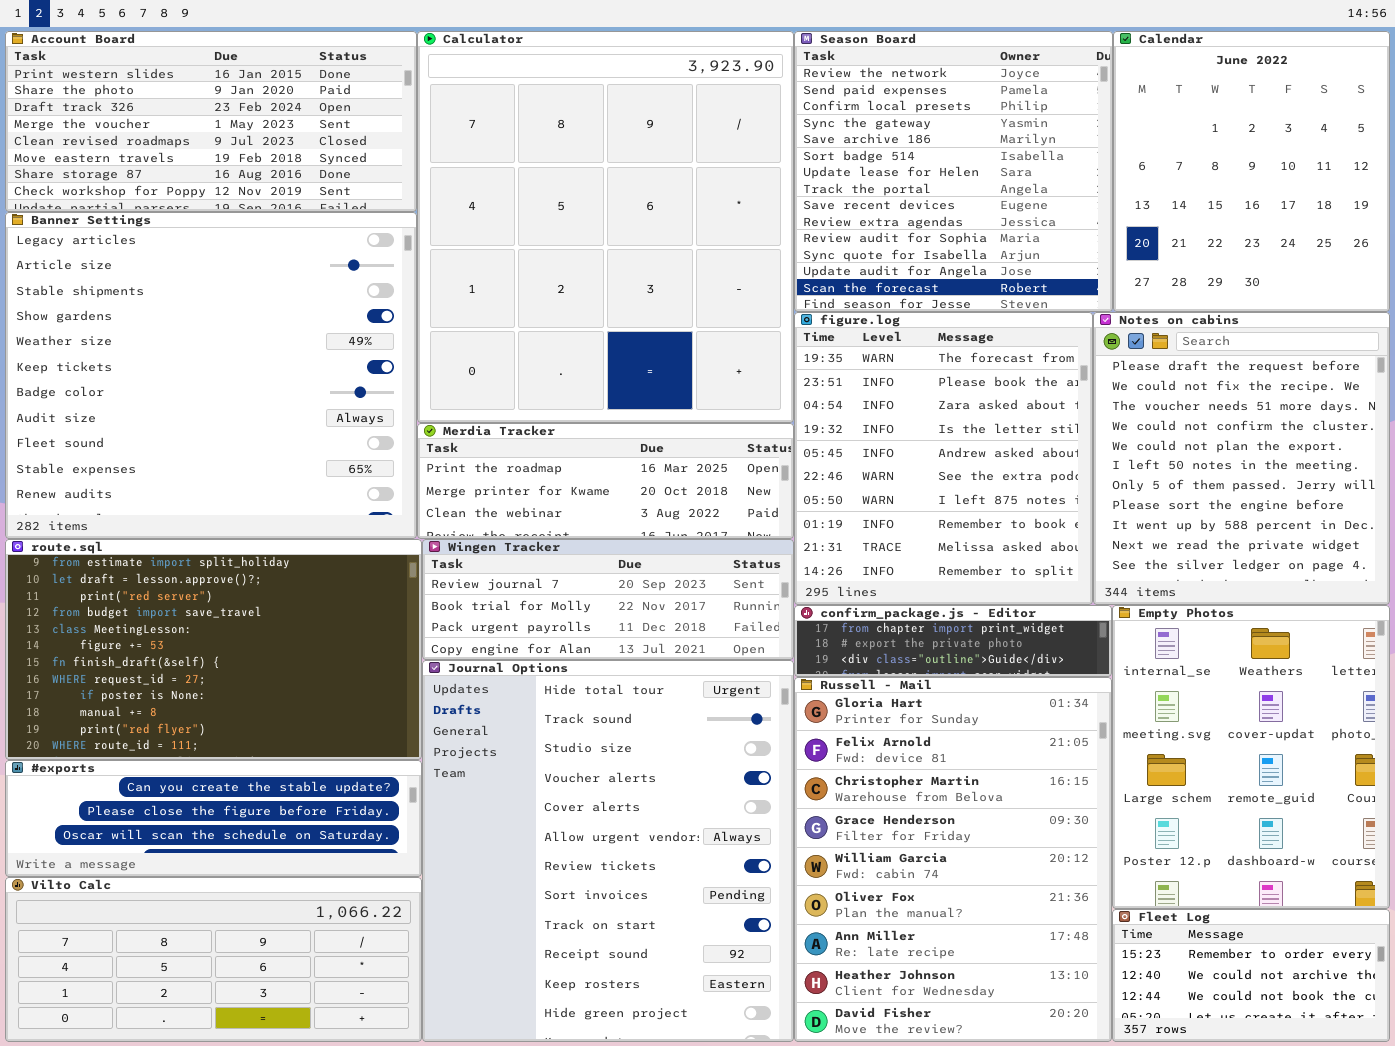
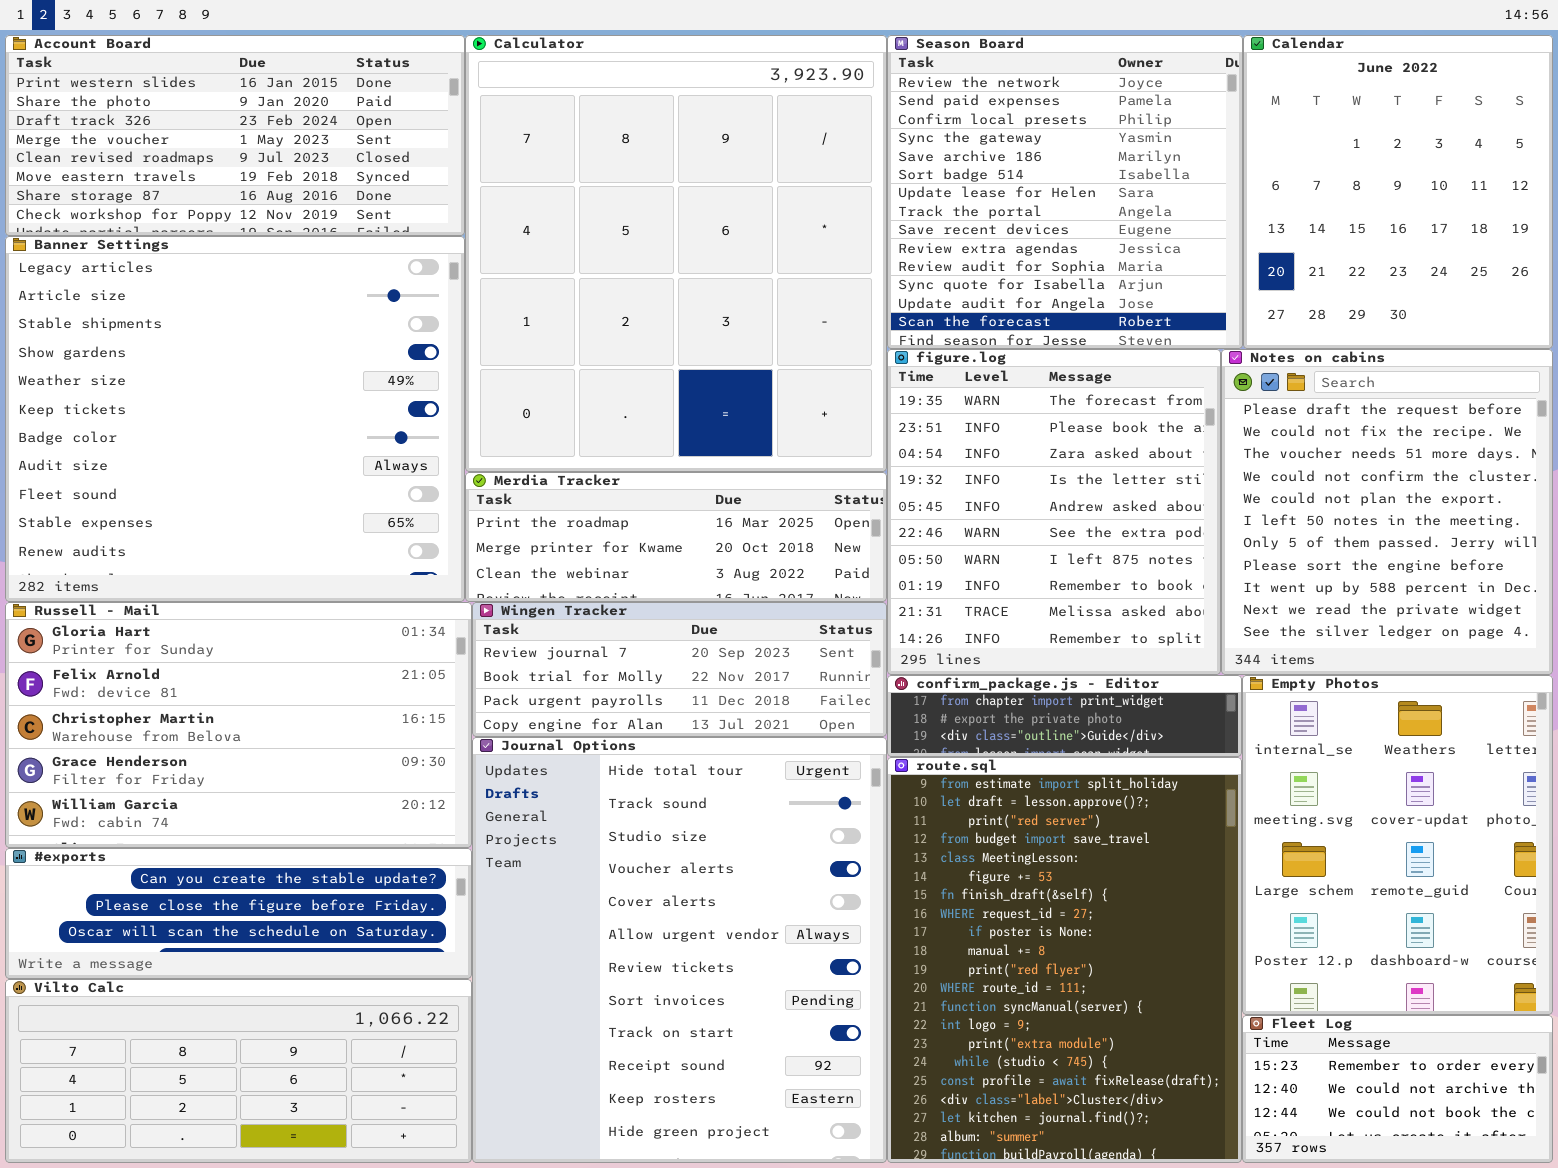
route.sql: [5,539,422,760] -> [887,757,1242,1163], moved, resized
Russell - Mail: [794,677,1112,1042] -> [5,602,472,848], moved, resized

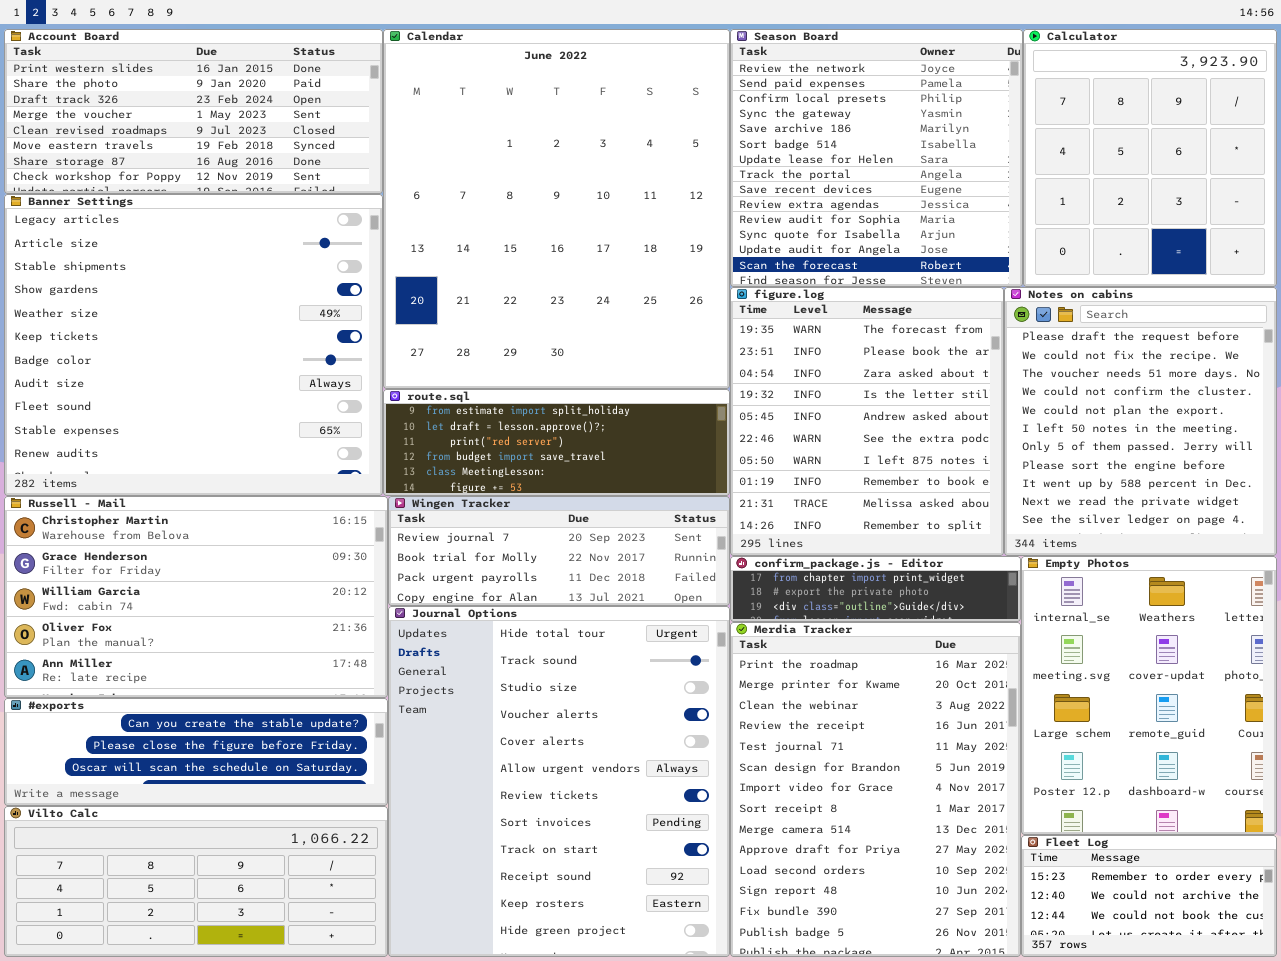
Calculator: [465,35,887,472] -> [1023,29,1277,287], moved, resized
Calendar: [1243,35,1553,349] -> [383,29,730,389], moved, resized
Merdia Tracker: [465,472,887,602] -> [730,622,1021,957], moved, resized
Russell - Mail: [5,602,472,848] -> [4,496,388,698], scrolled down 2 rows
route.sql: [887,757,1242,1163] -> [383,389,730,496], moved, resized

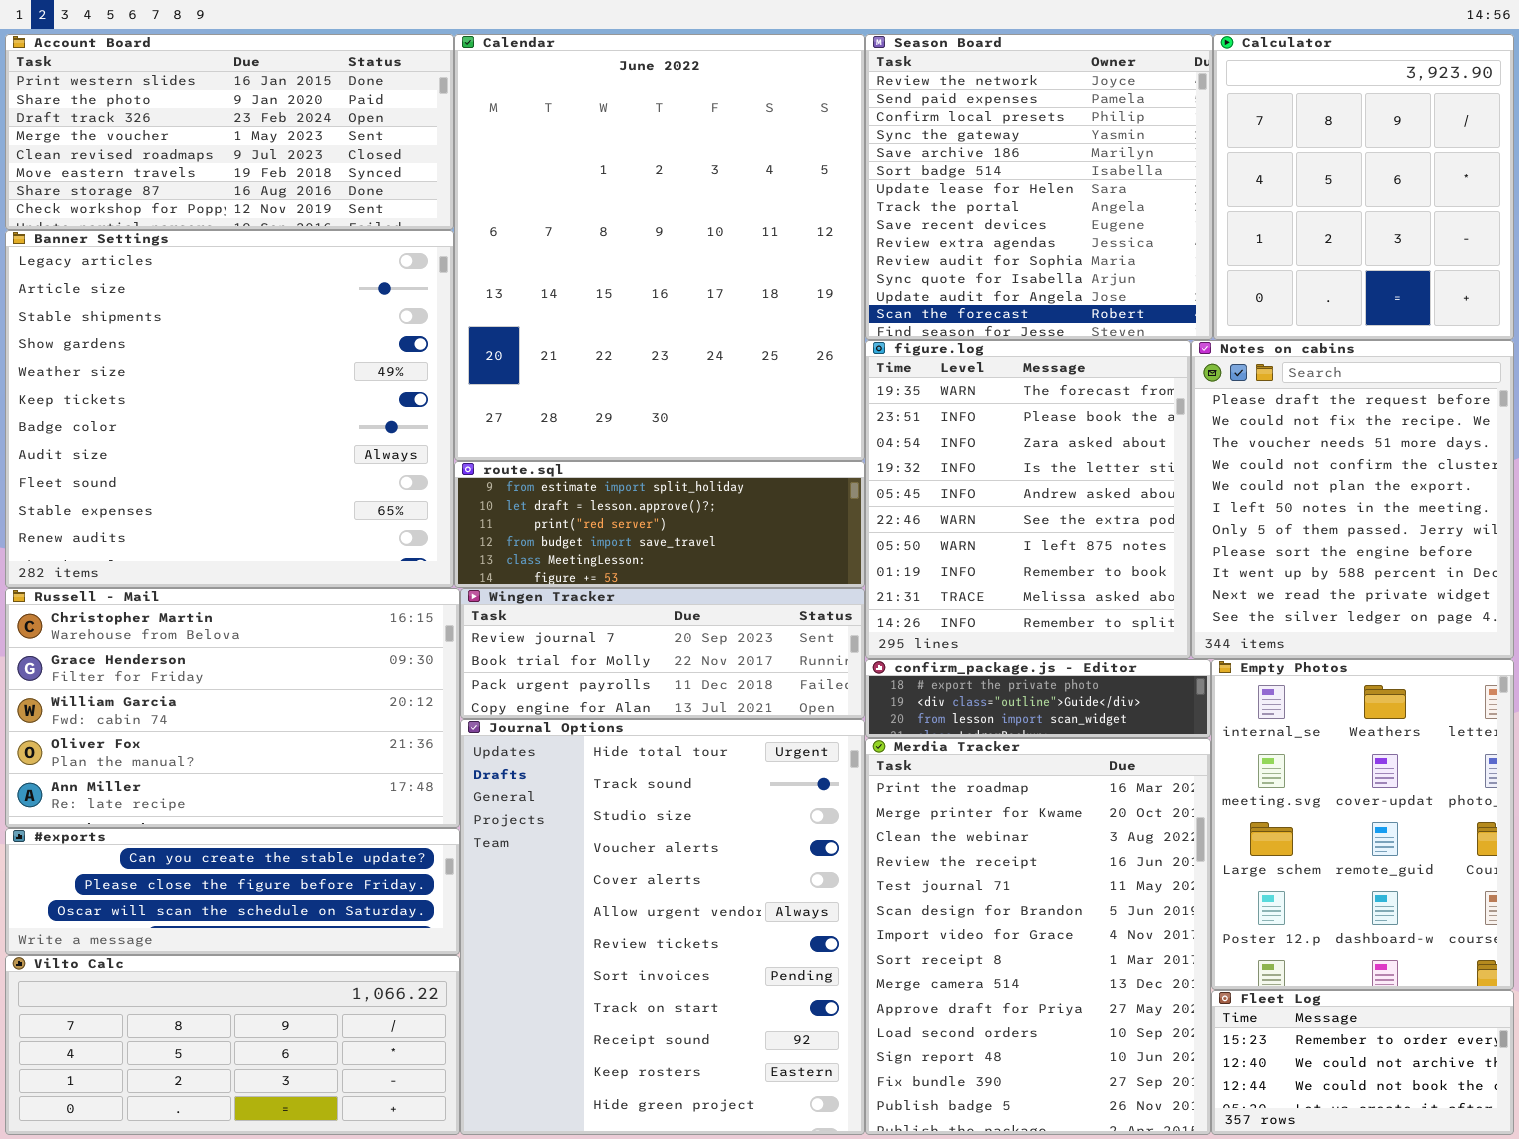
confirm_package.js - Editor: [730,556,1021,622] -> [865,659,1211,738], scrolled down 1 row

